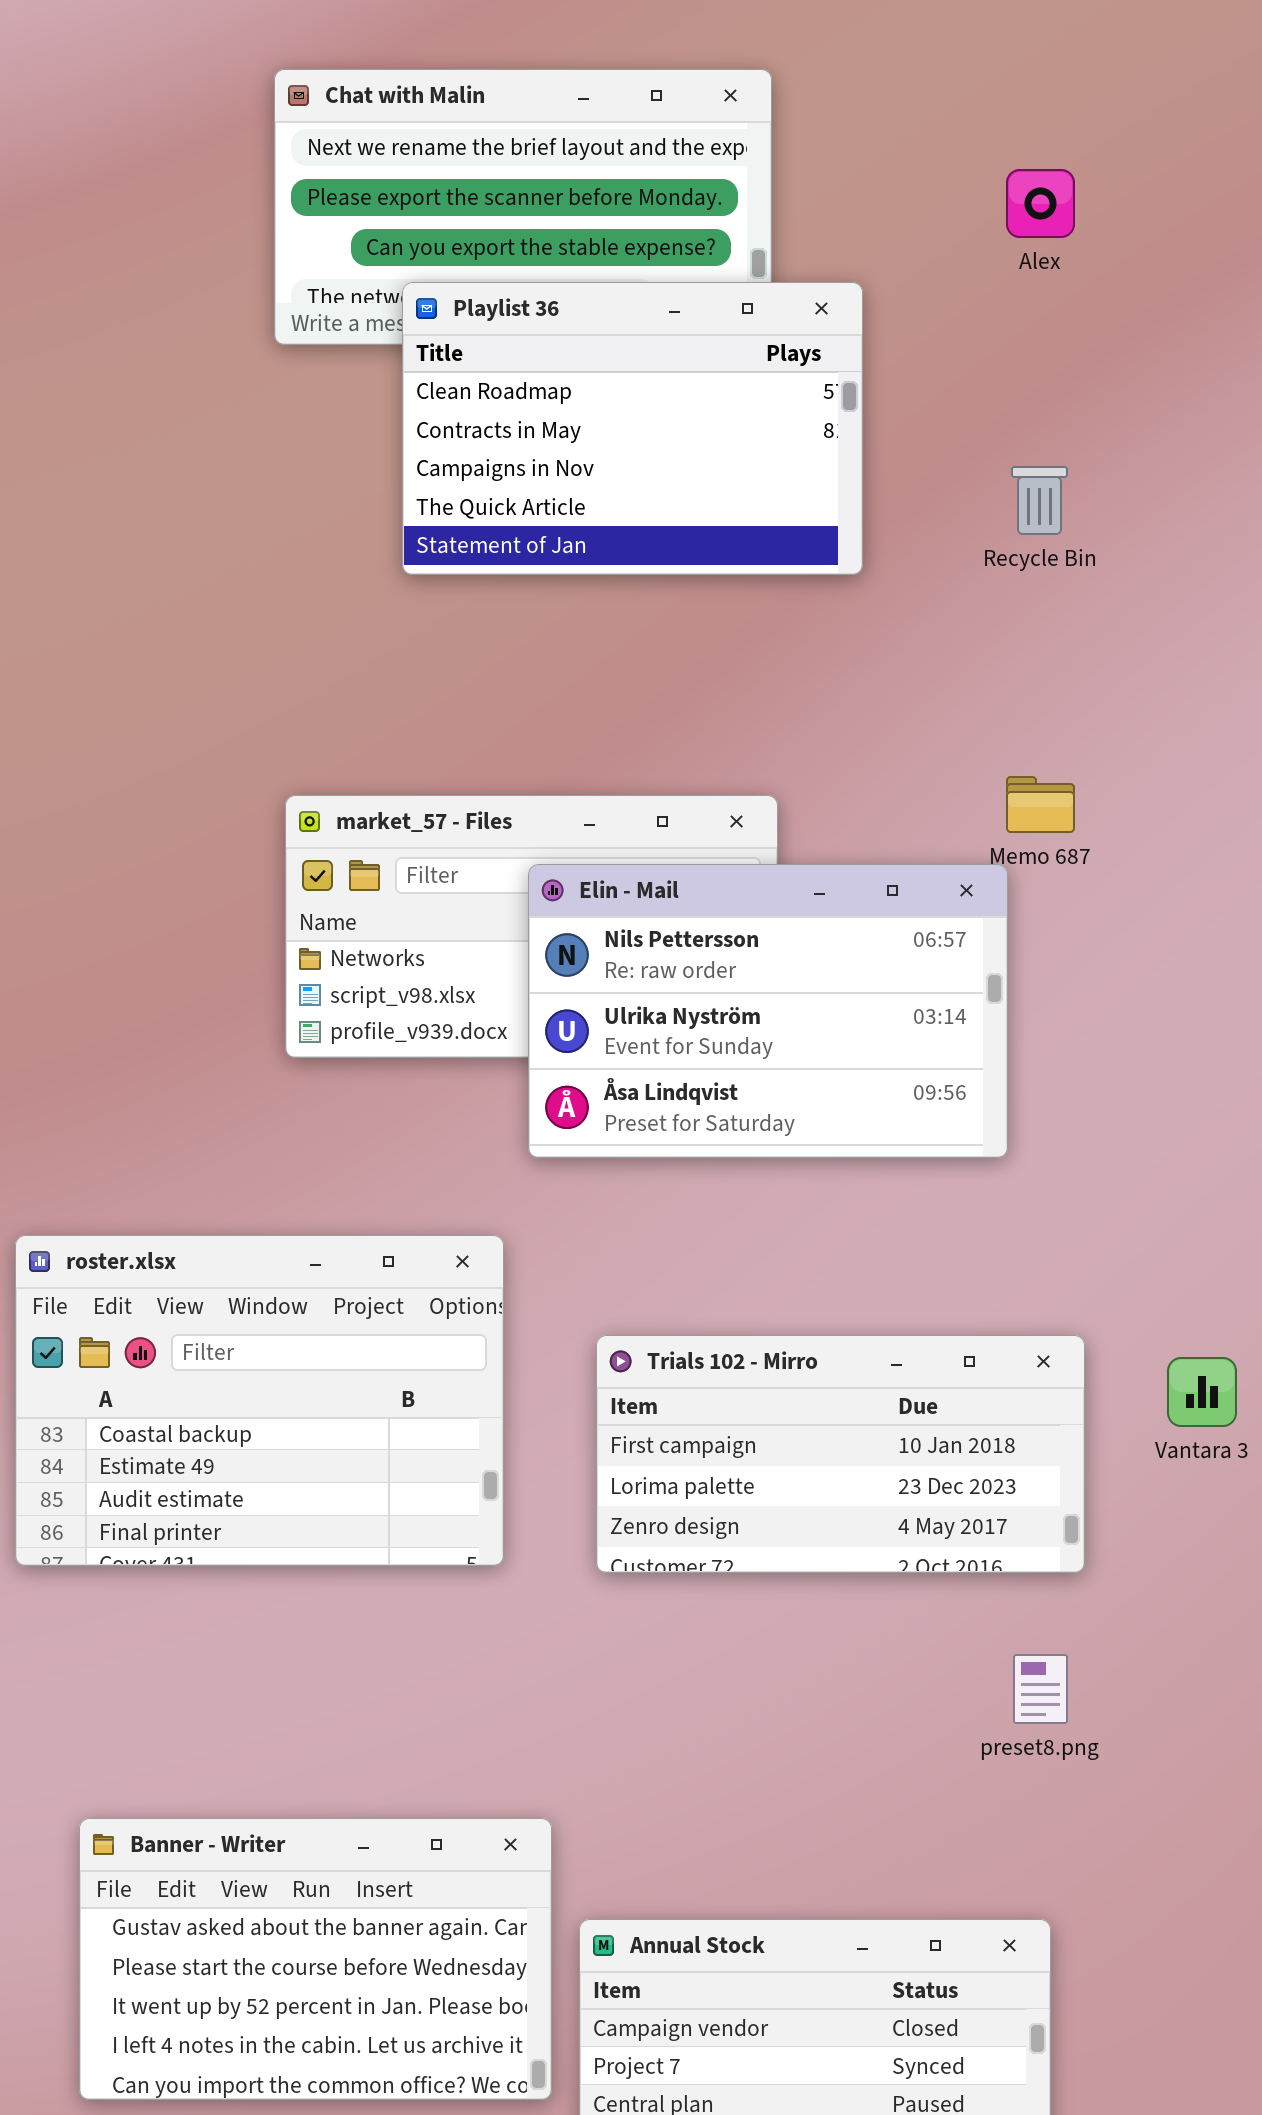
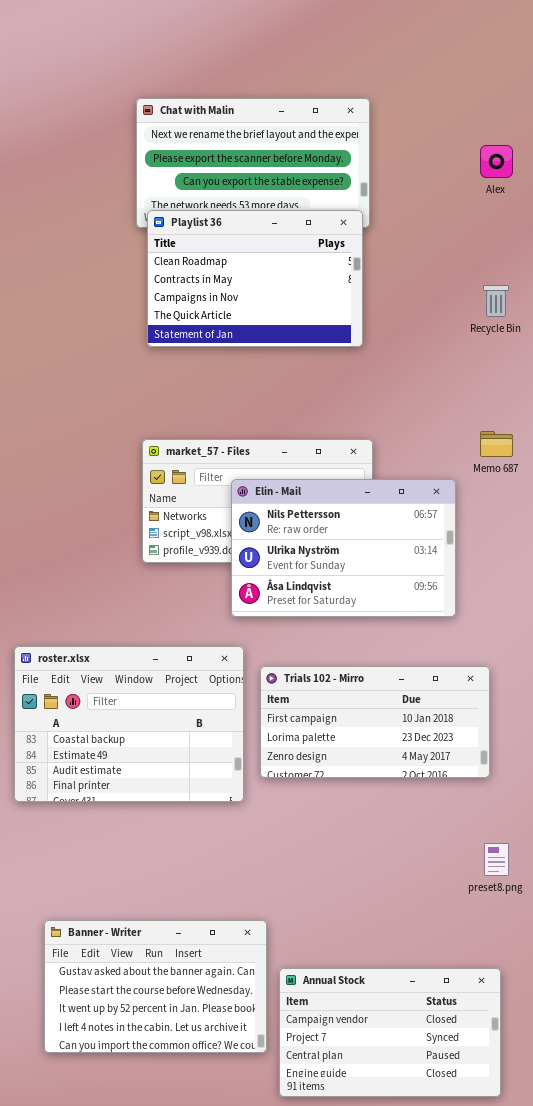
Playlist 36: [402,282,863,575] -> [147,210,363,347], moved
Elin - Mail: [528,864,1008,1158] -> [231,479,456,617], moved
Trials 102 - Mirro: [596,1335,1085,1573] -> [260,666,490,778], moved

